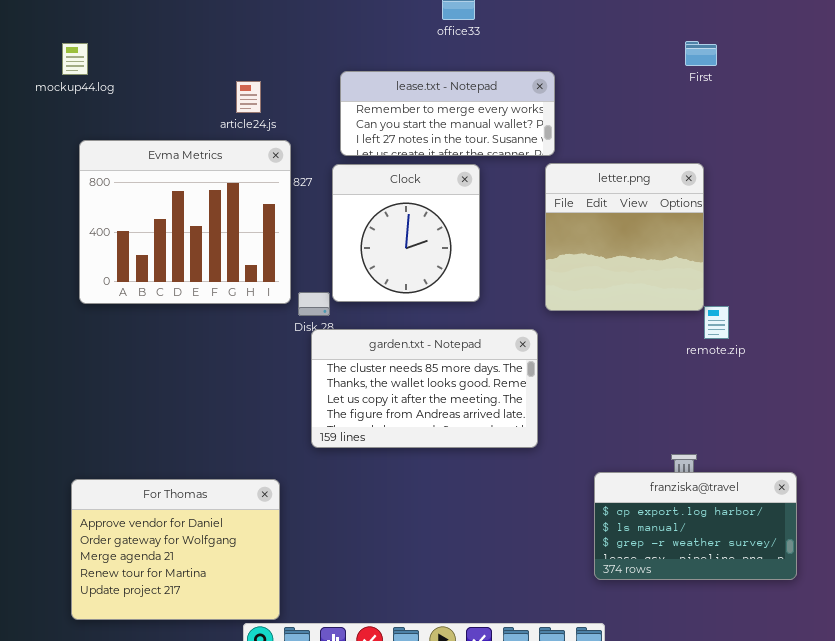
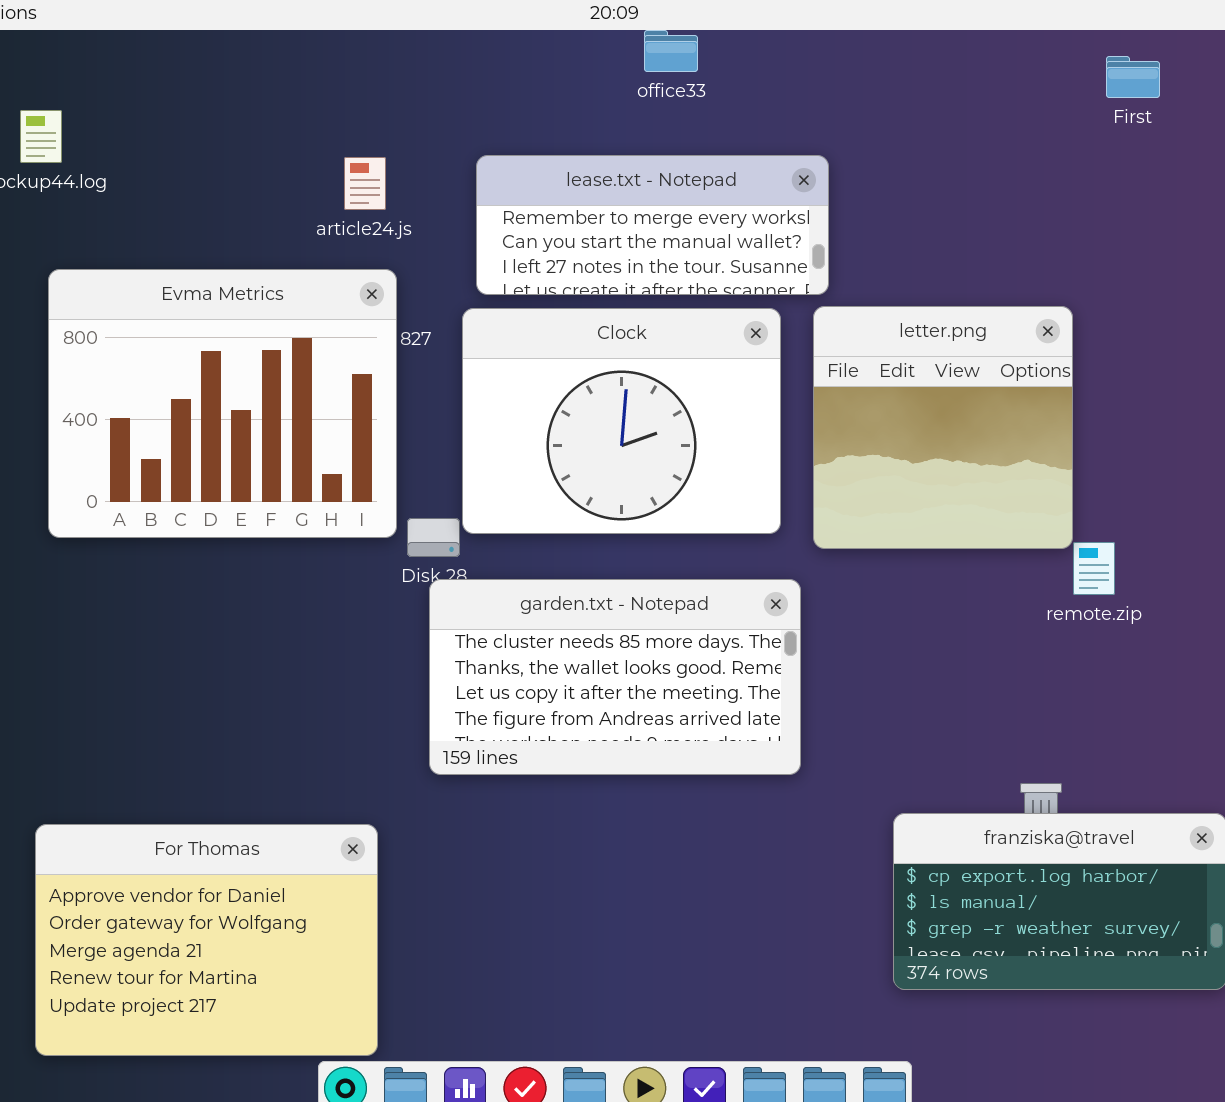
First: [685,41,717,66] -> [1106,56,1160,98], moved
article24.js: [236,81,261,113] -> [344,157,386,210], moved
Clock: [332,164,480,302] -> [462,308,781,534], resized

